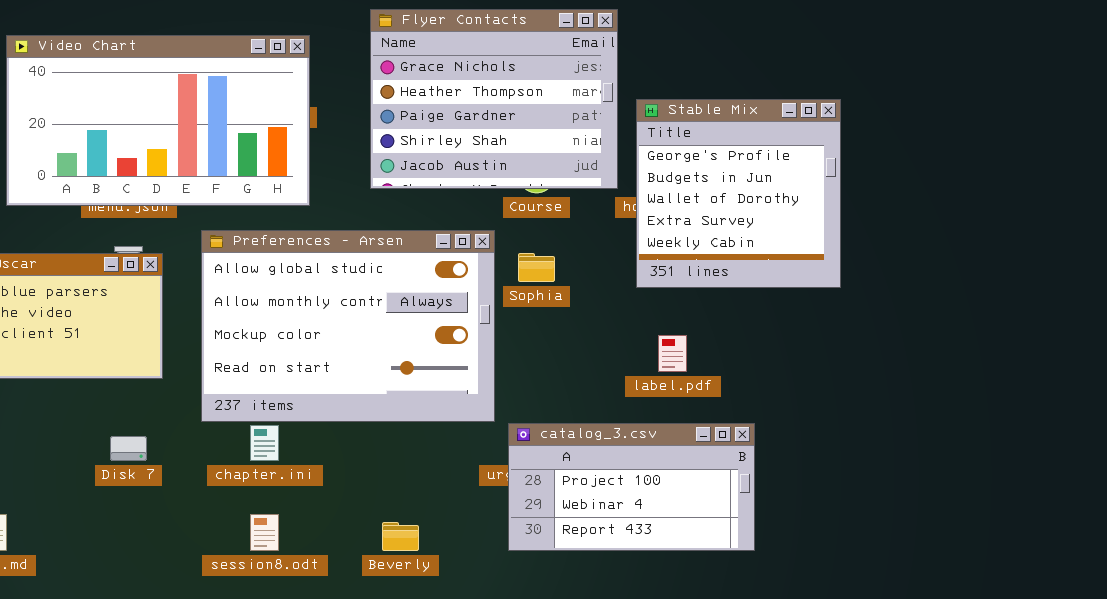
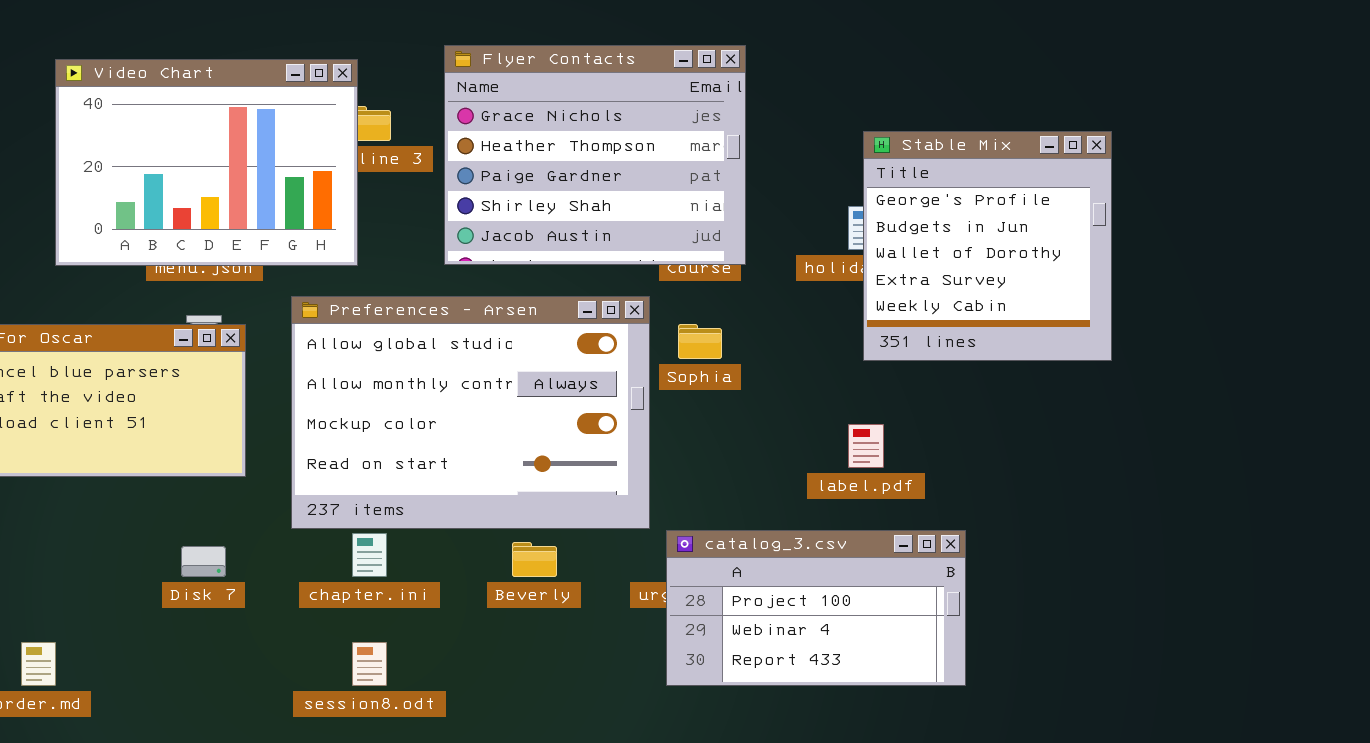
Flyer Contacts: [370,9,618,189] -> [444,45,746,265], moved
Video Chart: [6,35,310,206] -> [55,59,358,266], resized
Stable Mix: [636,99,841,288] -> [863,131,1112,361], moved
Beverly: [382,522,419,551] -> [512,542,557,577], moved

